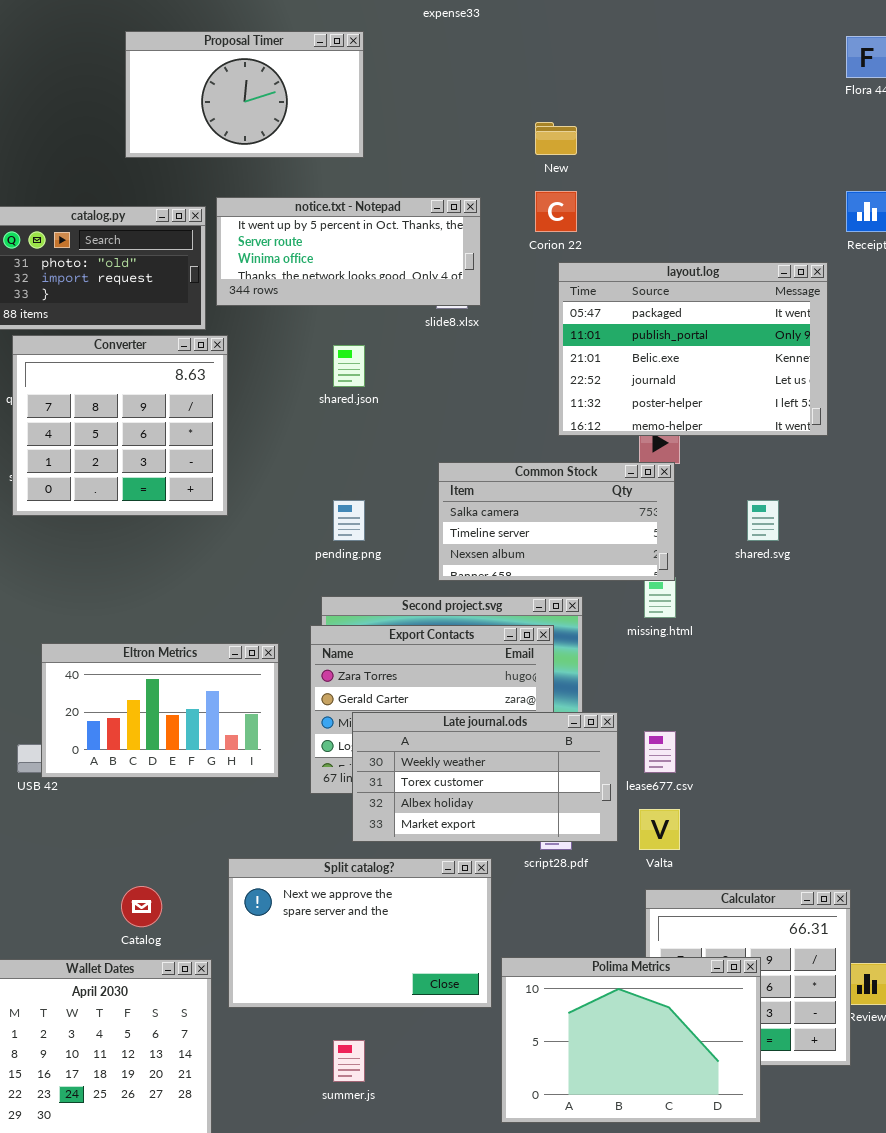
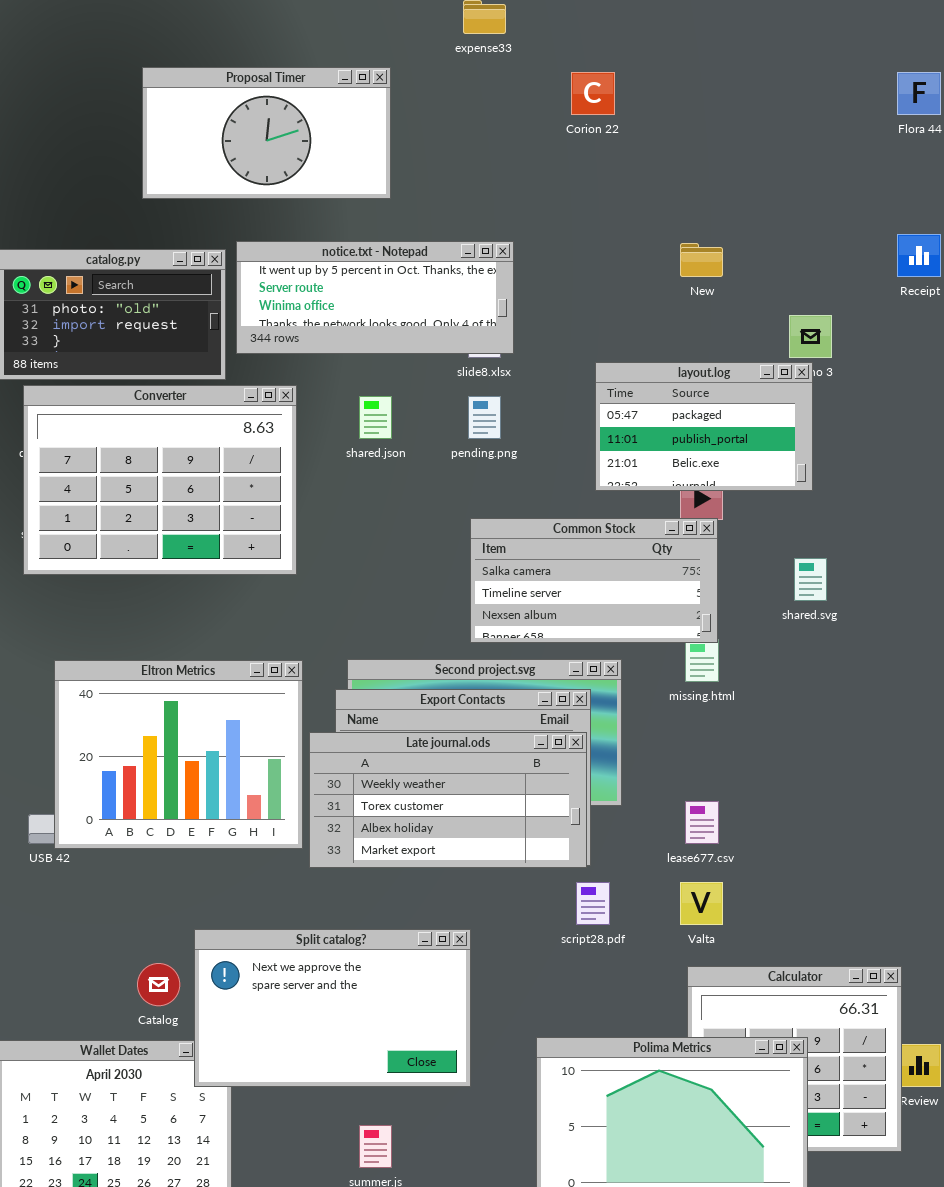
New: [535,122,577,155] -> [680,243,723,277], moved
Corion 22: [535,191,577,232] -> [571,72,615,115], moved
layout.log: [558,262,828,436] -> [595,362,813,491], resized
Converter: [12,335,228,516] -> [23,385,297,575], resized
pending.png: [333,500,365,541] -> [468,396,501,439], moved
Eltron Metrics: [41,643,279,778] -> [54,660,303,849], resized
Late journal.ods: [352,712,618,842] -> [309,732,587,868], moved
Split catalog?: [228,858,492,1008] -> [194,929,471,1087], moved

